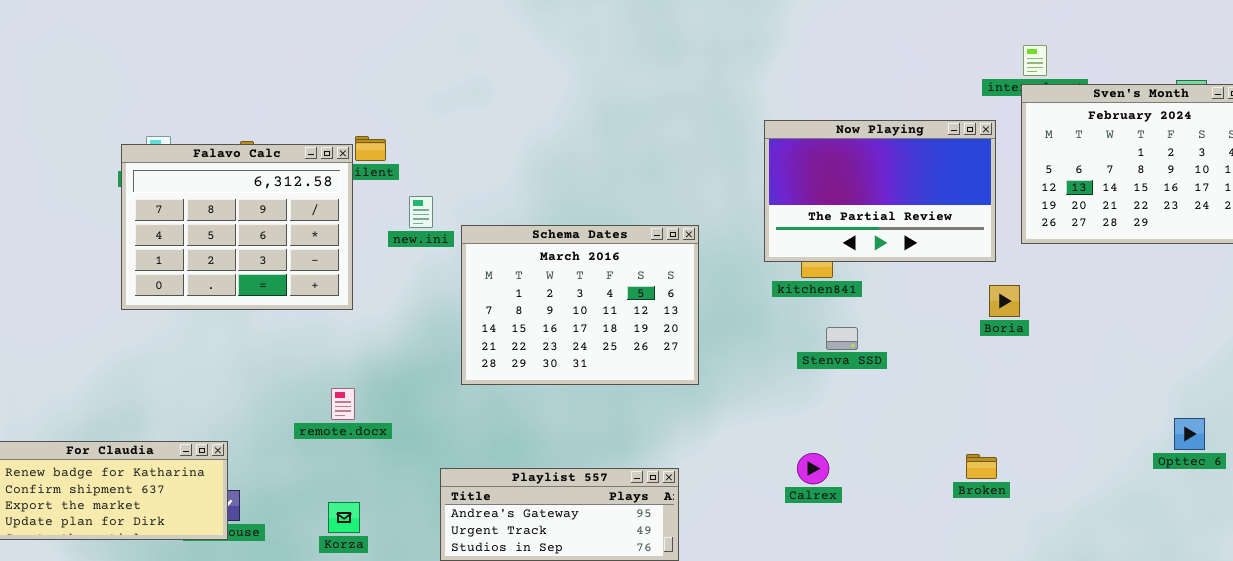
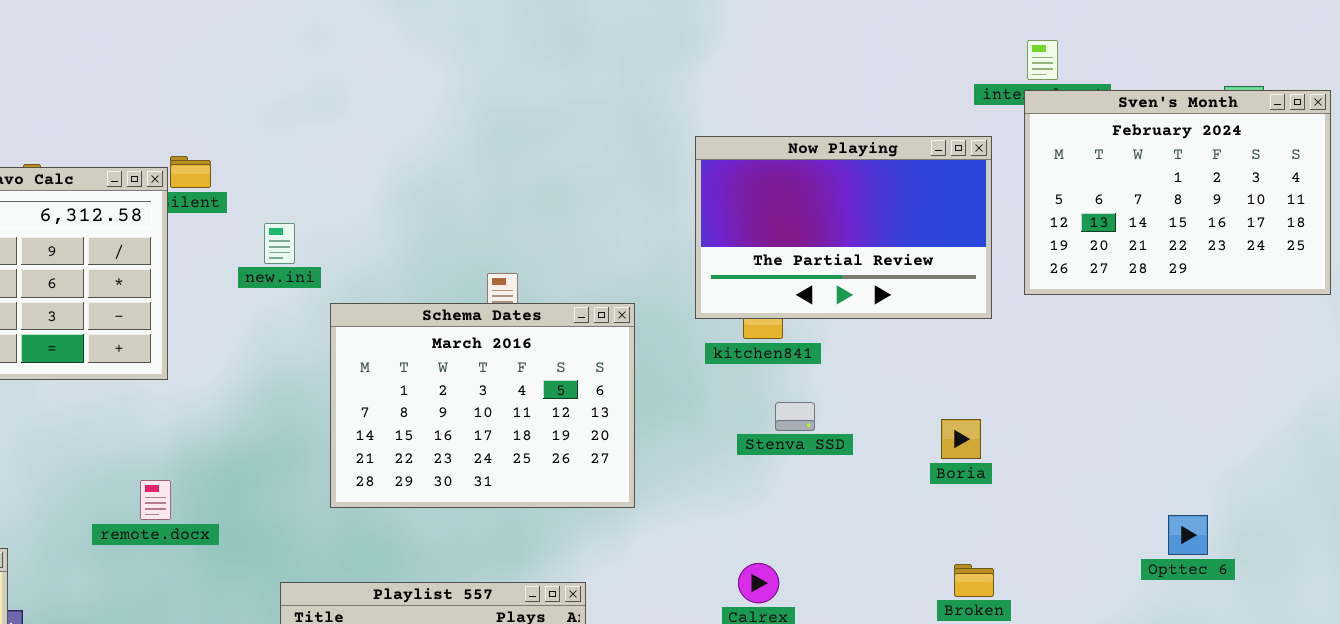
new.ini: [409,196,433,228] -> [264,223,295,264], moved
Schema Dates: [461,225,699,385] -> [330,303,635,508], moved
Boria: [989,285,1020,317] -> [941,419,981,459], moved
Opttec 6: [1174,418,1205,450] -> [1168,515,1208,555], moved

